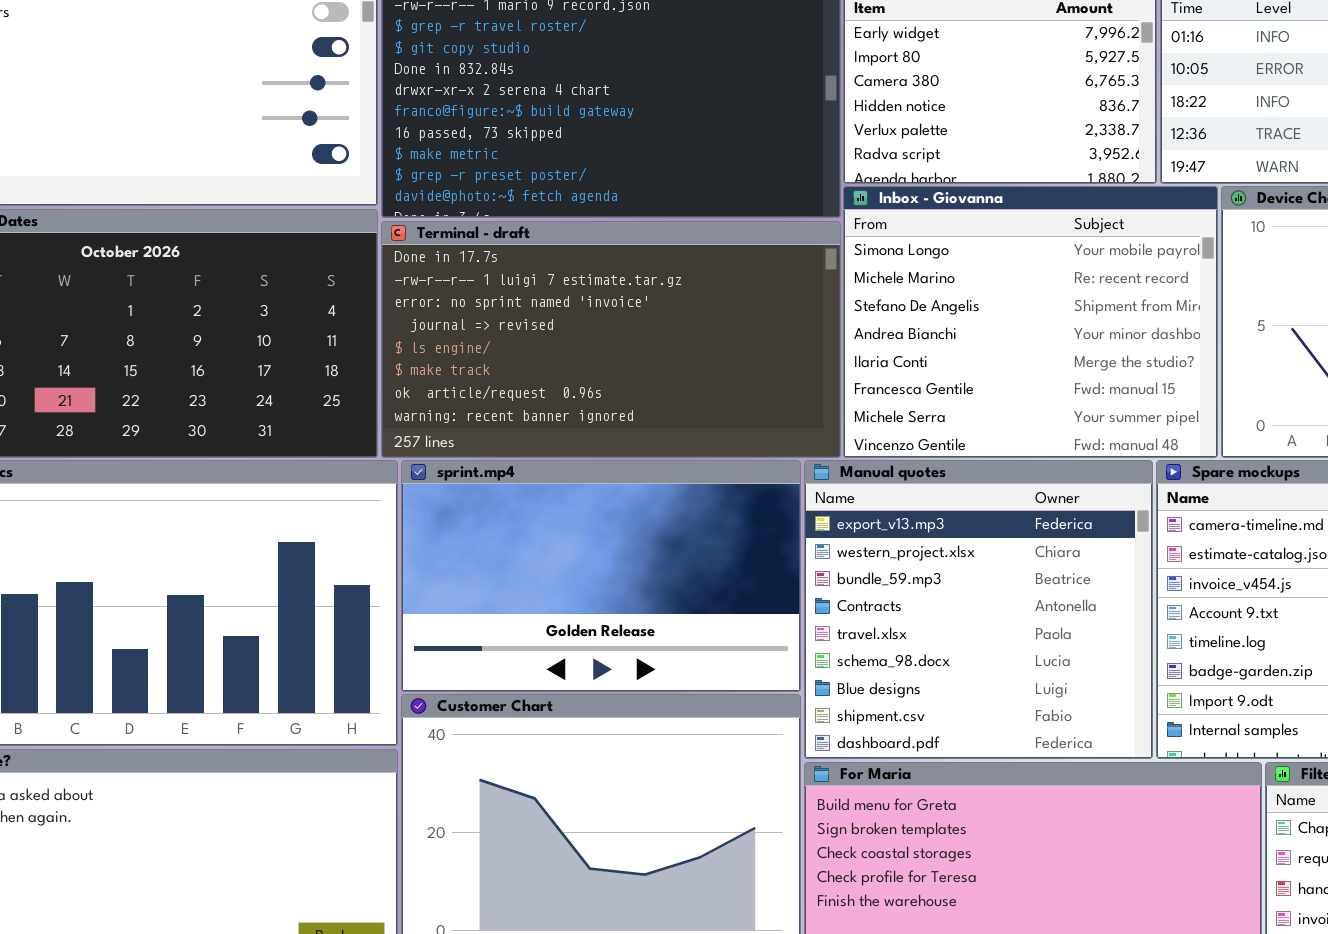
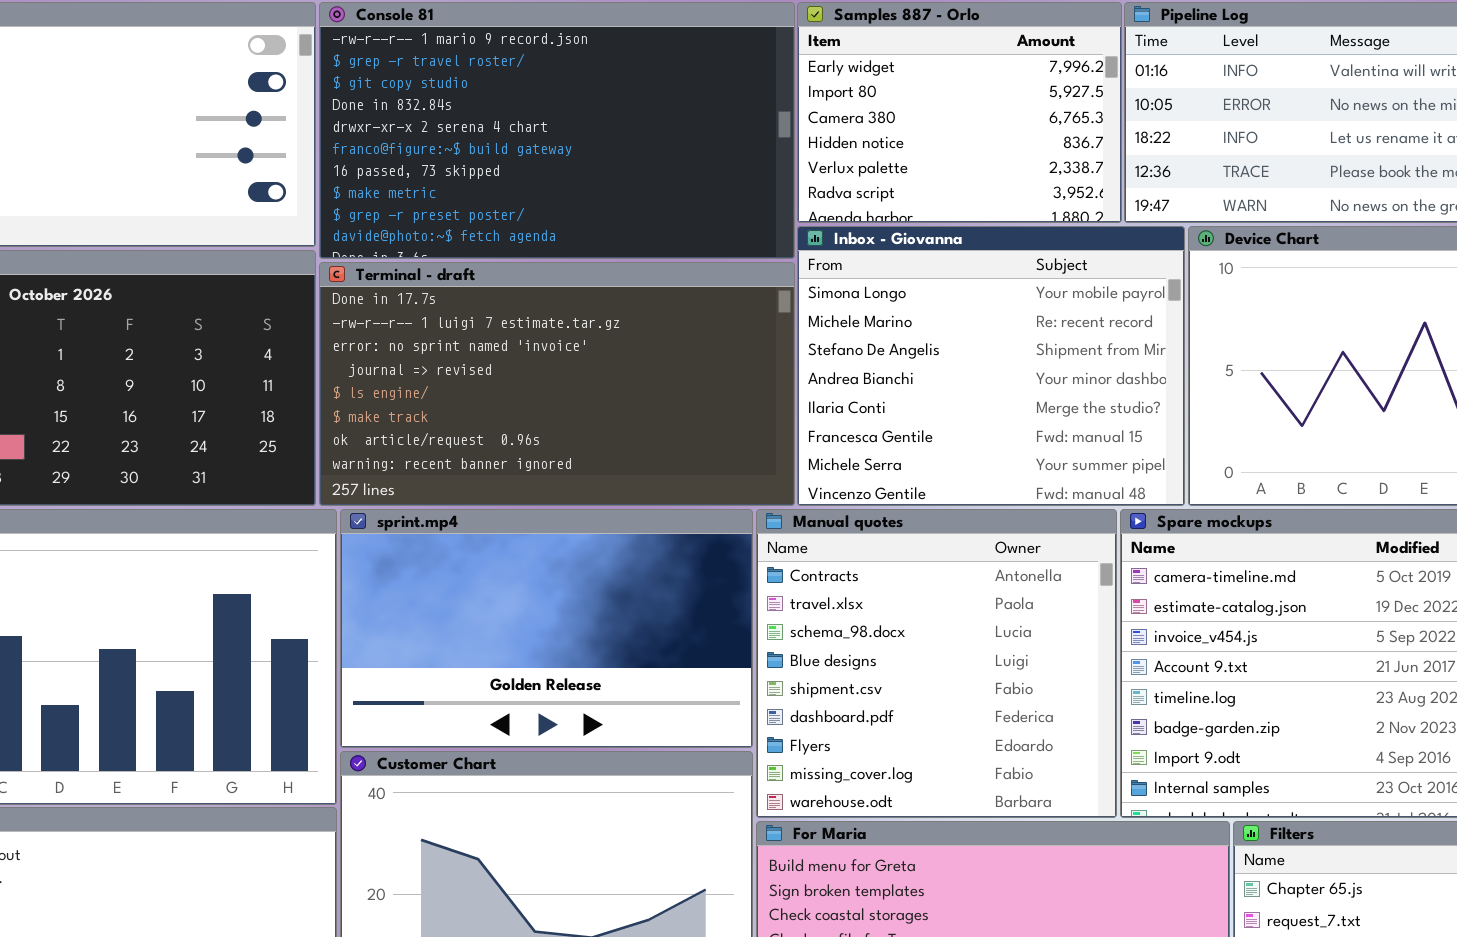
Manual quotes: [804,460,1153,759] -> [756,509,1117,818], scrolled down 3 rows

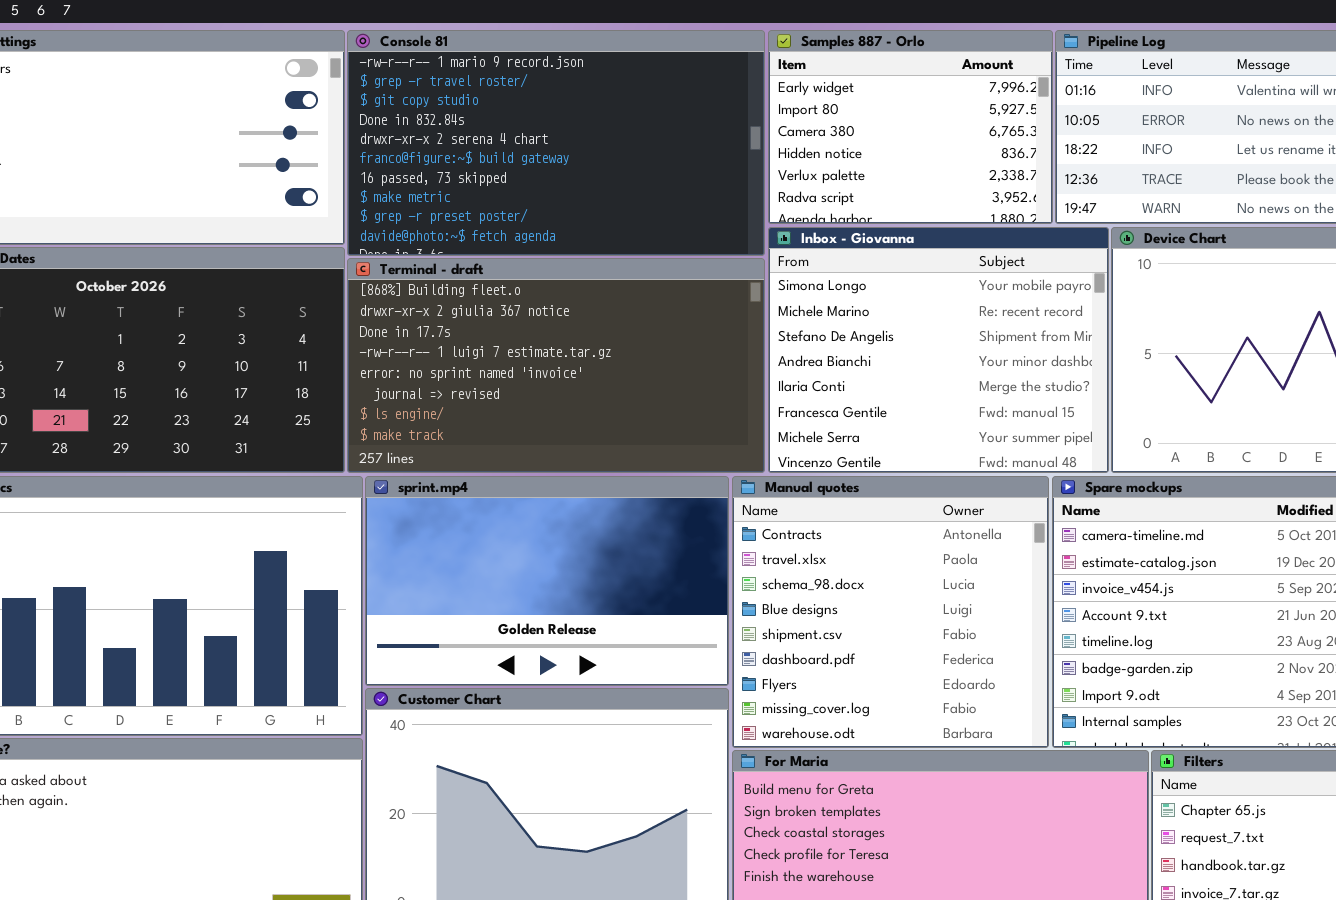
Terminal - draft: [319,262,795,506] -> [347,258,765,473], scrolled up 2 rows

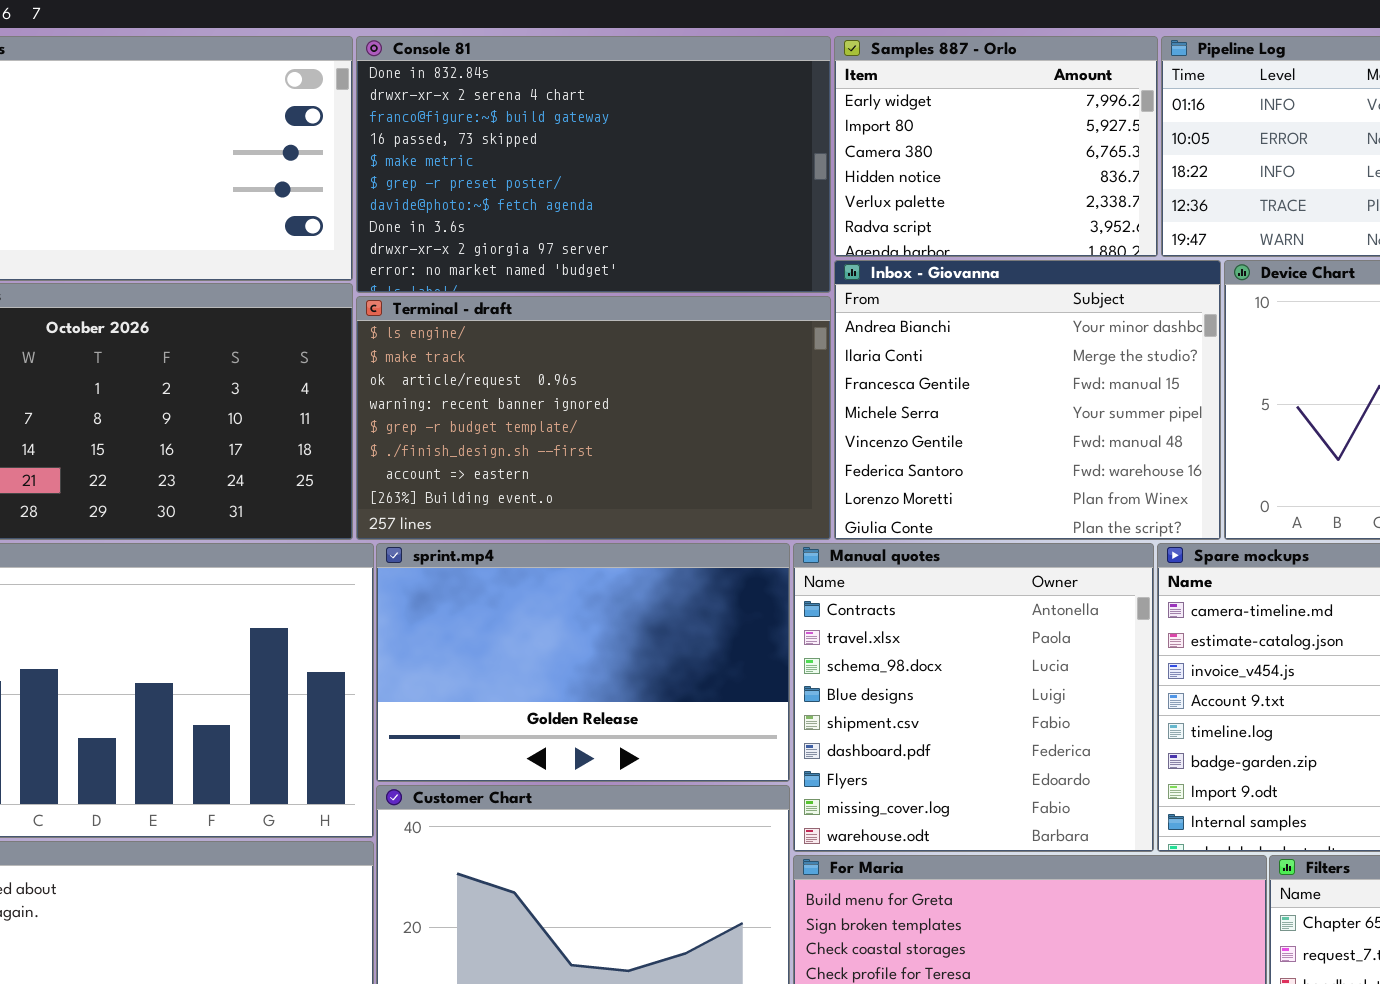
Console 81: [347,30,765,256] -> [356,36,831,293], scrolled down 3 rows
Inbox - Giovanna: [768,227,1109,473] -> [834,260,1221,540], scrolled down 3 rows
Terminal - draft: [347,258,765,473] -> [356,296,831,540], scrolled down 6 rows

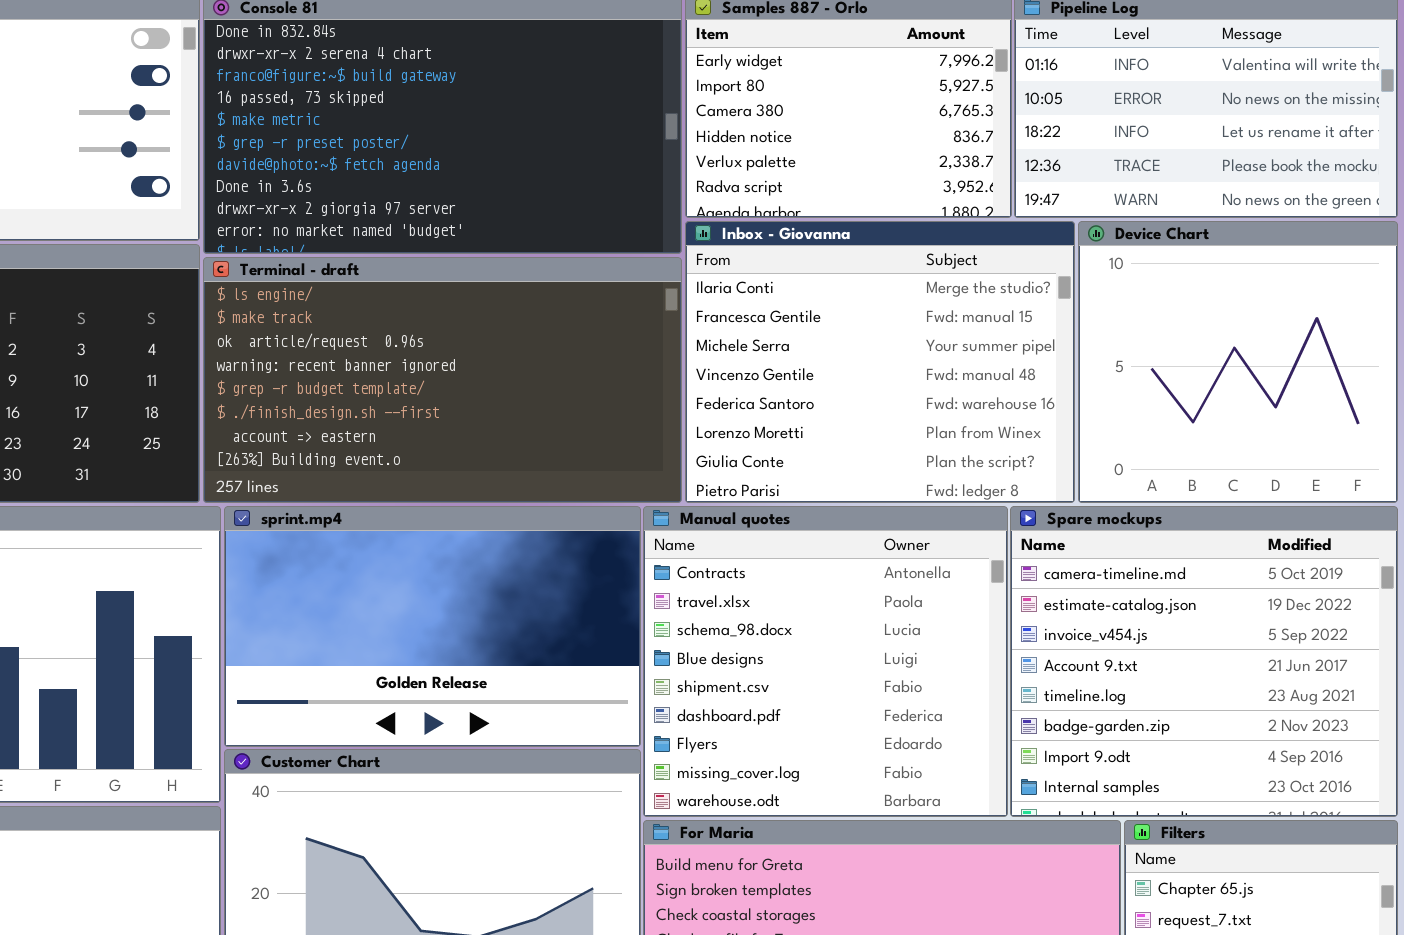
Inbox - Giovanna: [834,260,1221,540] -> [685,221,1075,503], scrolled down 1 row

